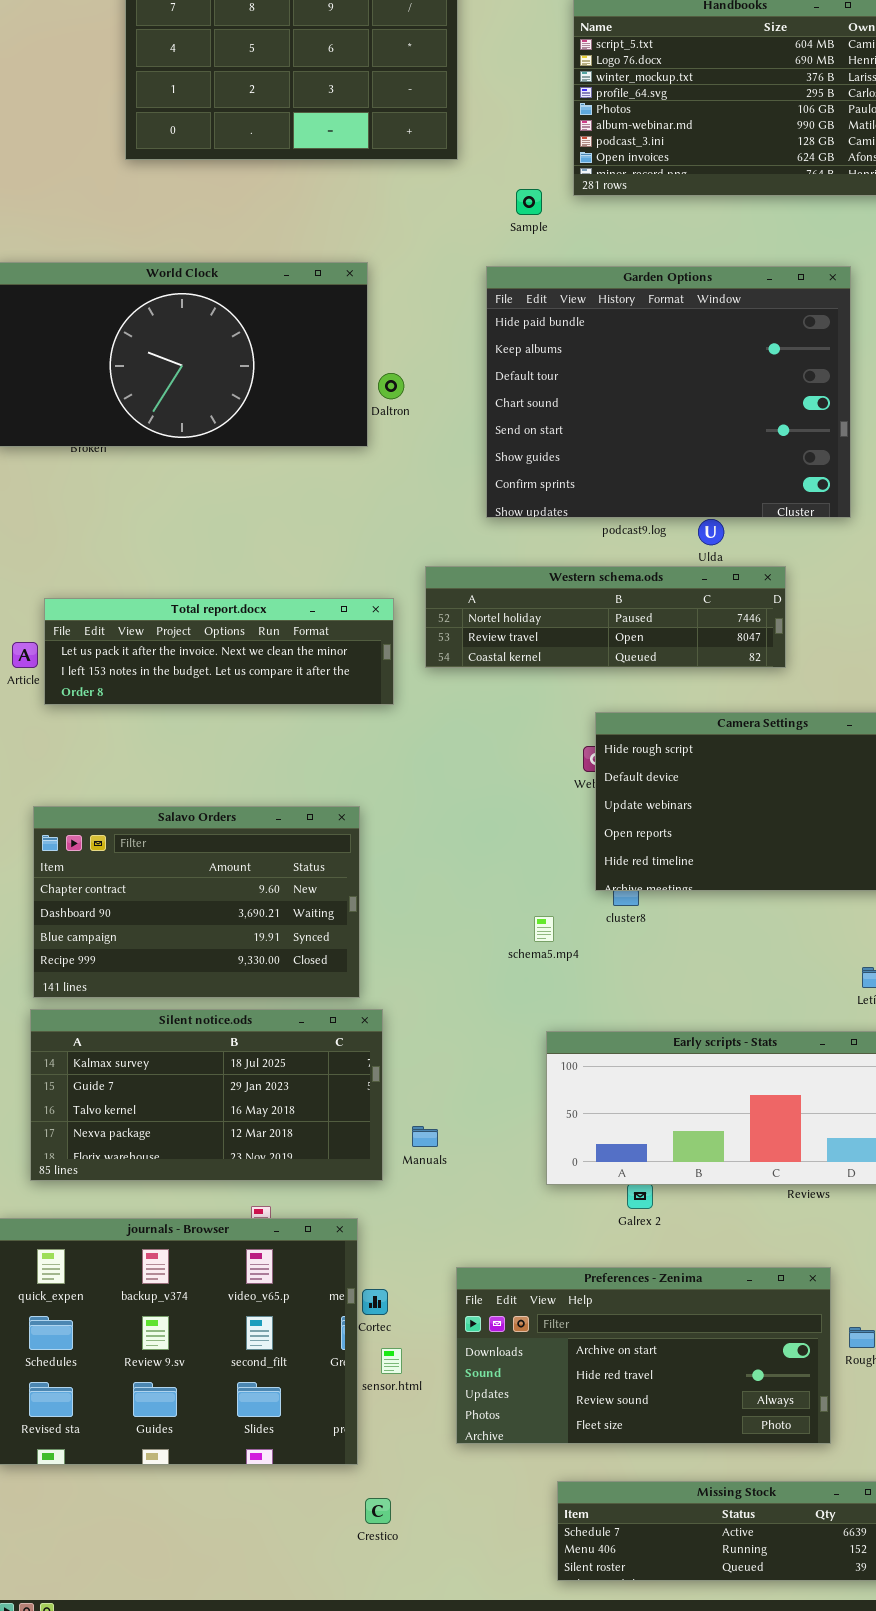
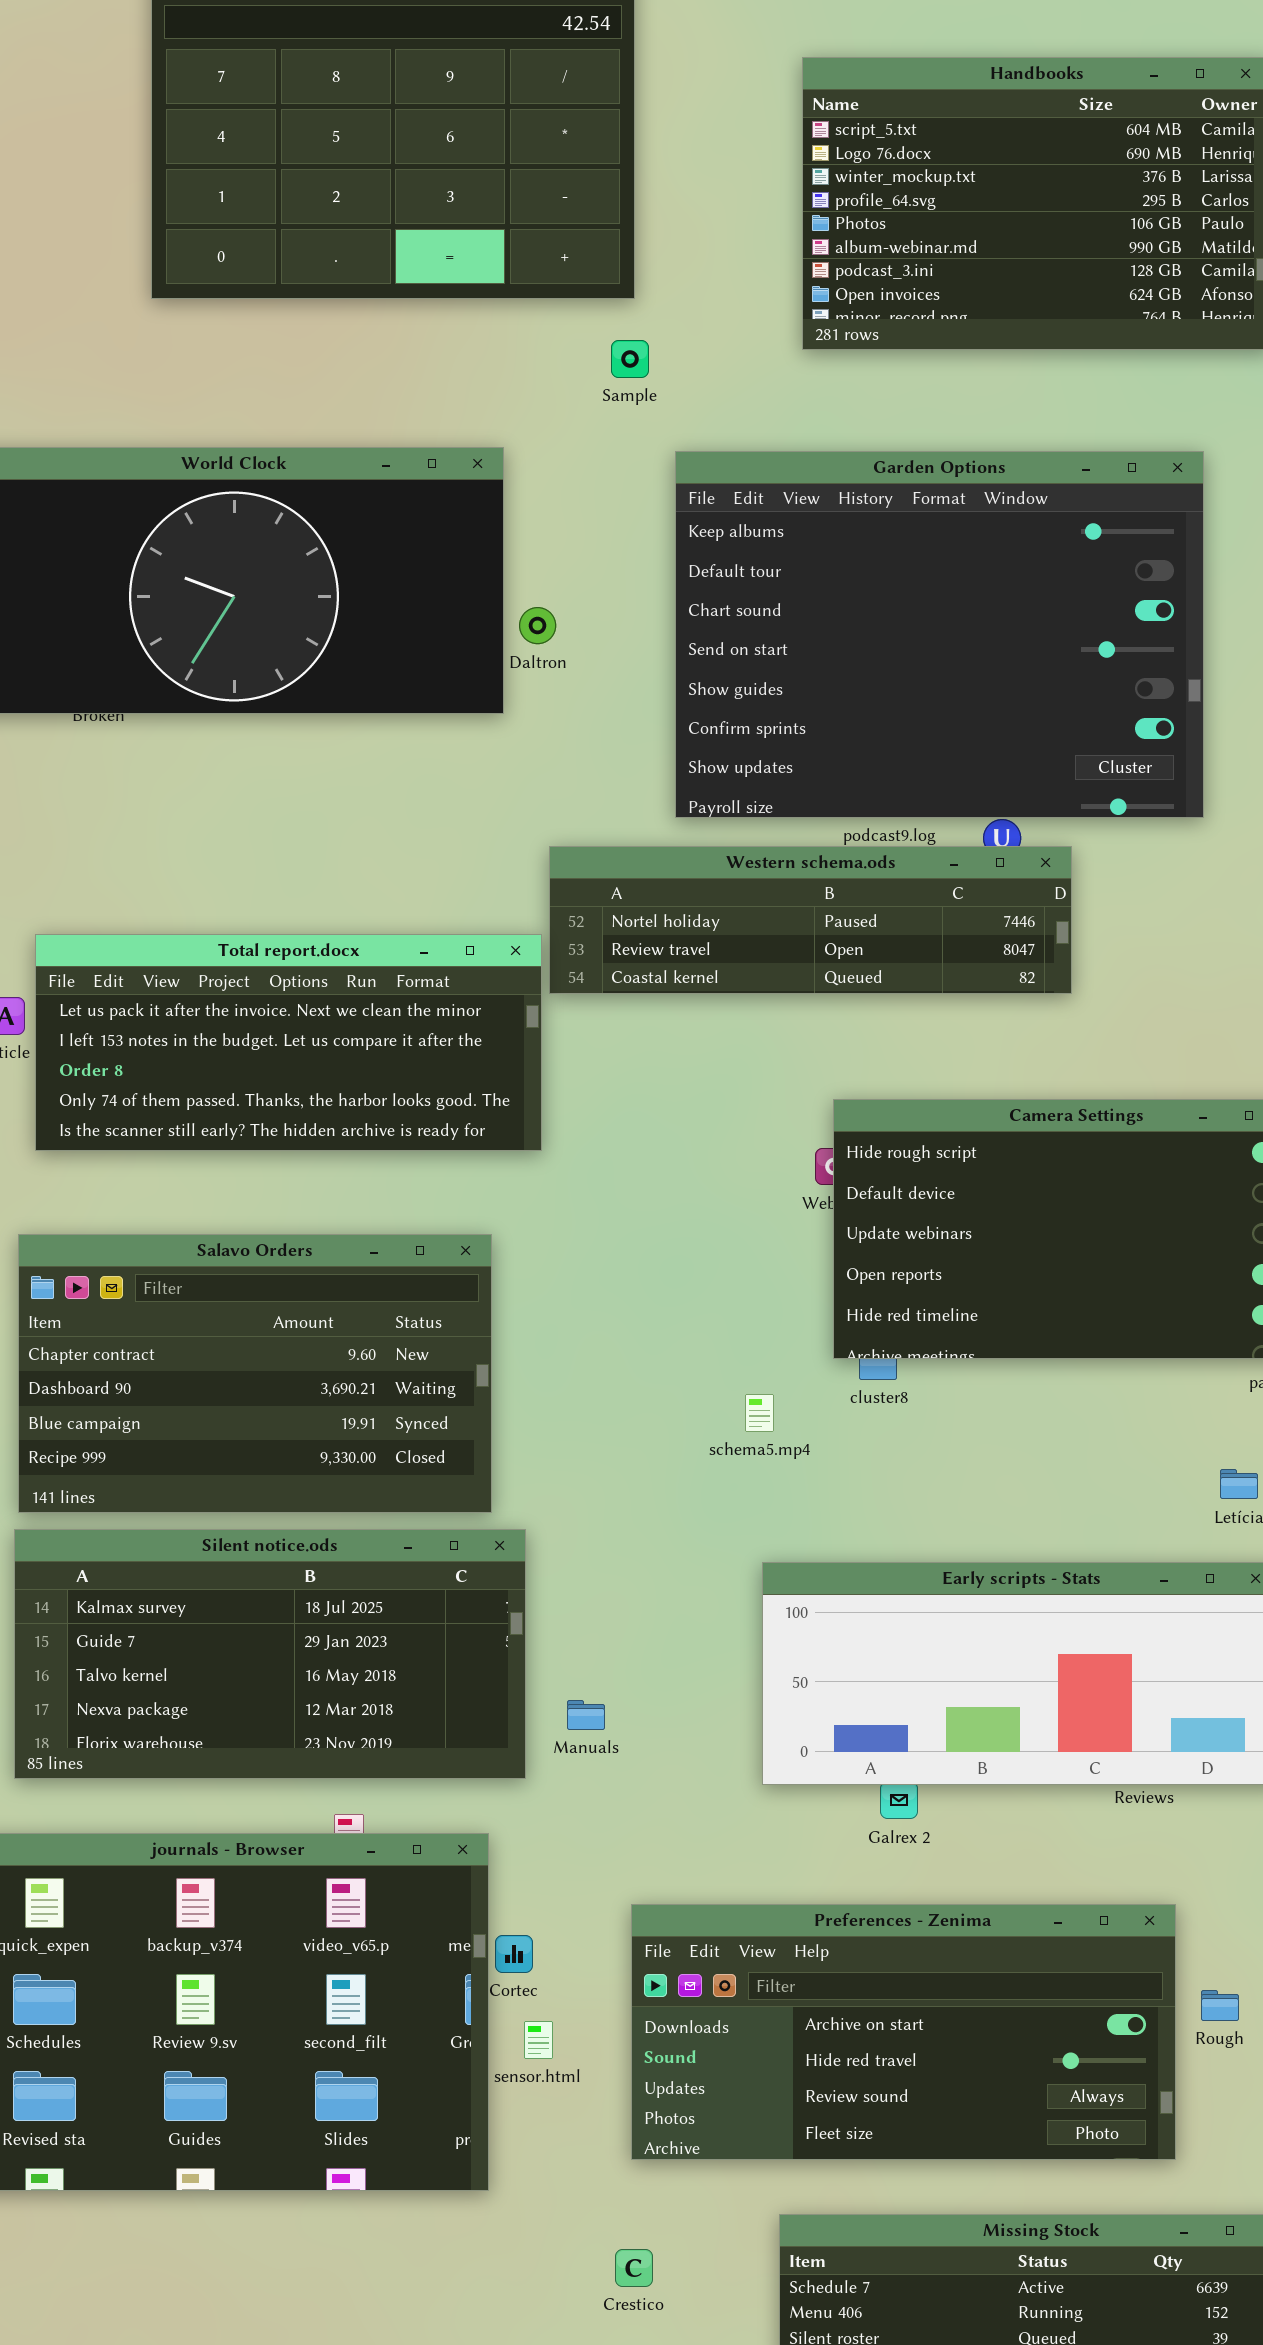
Sample: [516,189,542,215] -> [611,340,649,378], moved
Garden Options: [486,266,851,518] -> [675,451,1204,818], scrolled down 1 row
Western schema.ods: [425,566,786,668] -> [549,846,1072,994], moved
Total report.docx: [44,598,394,705] -> [35,934,542,1151], resized
Crestico: [365,1498,391,1524] -> [615,2249,653,2287], moved

